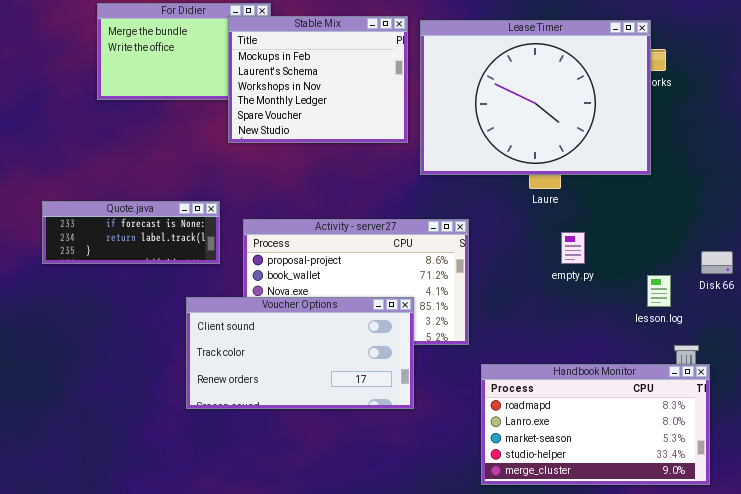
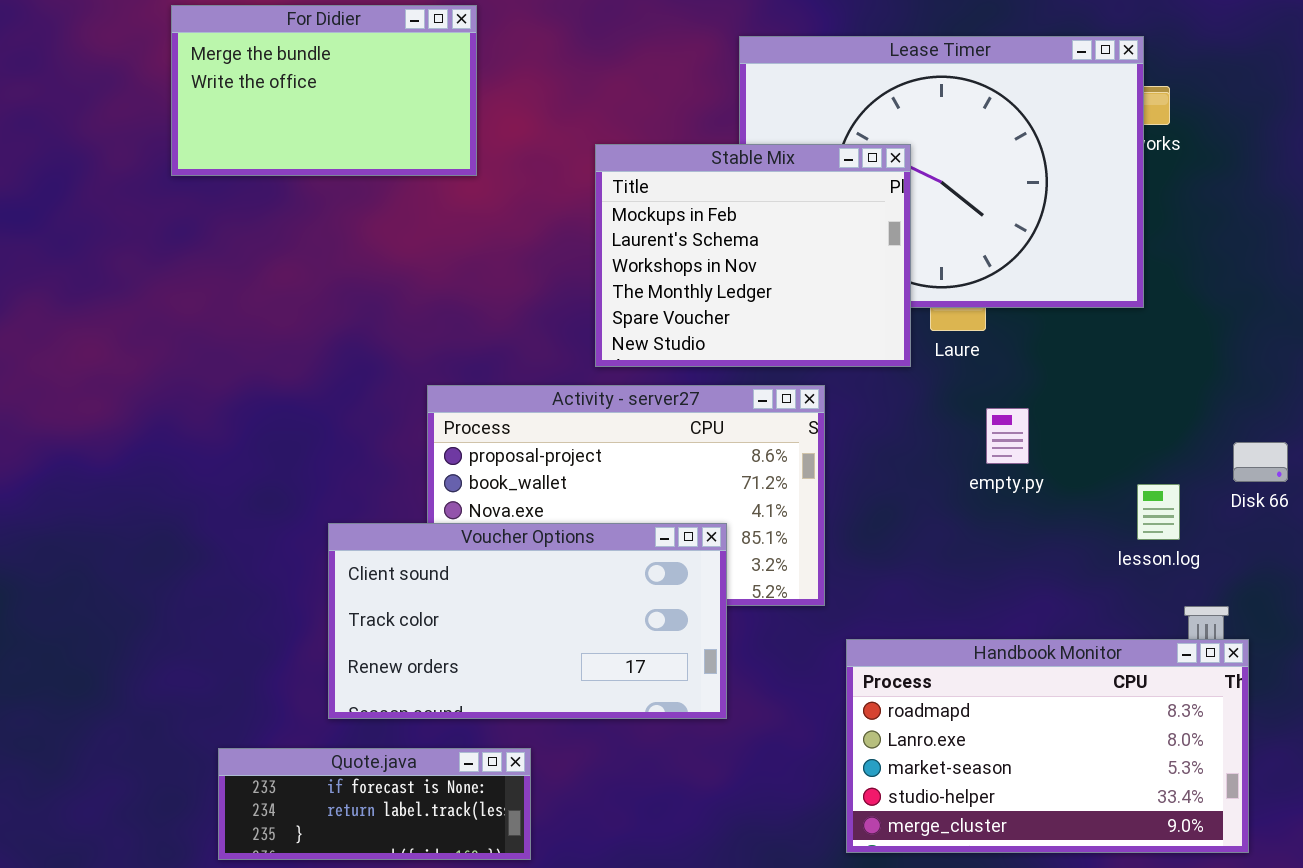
Stable Mix: [228,16,408,143] -> [595,144,911,367], moved
Quote.java: [42,201,220,264] -> [218,748,531,860], moved

